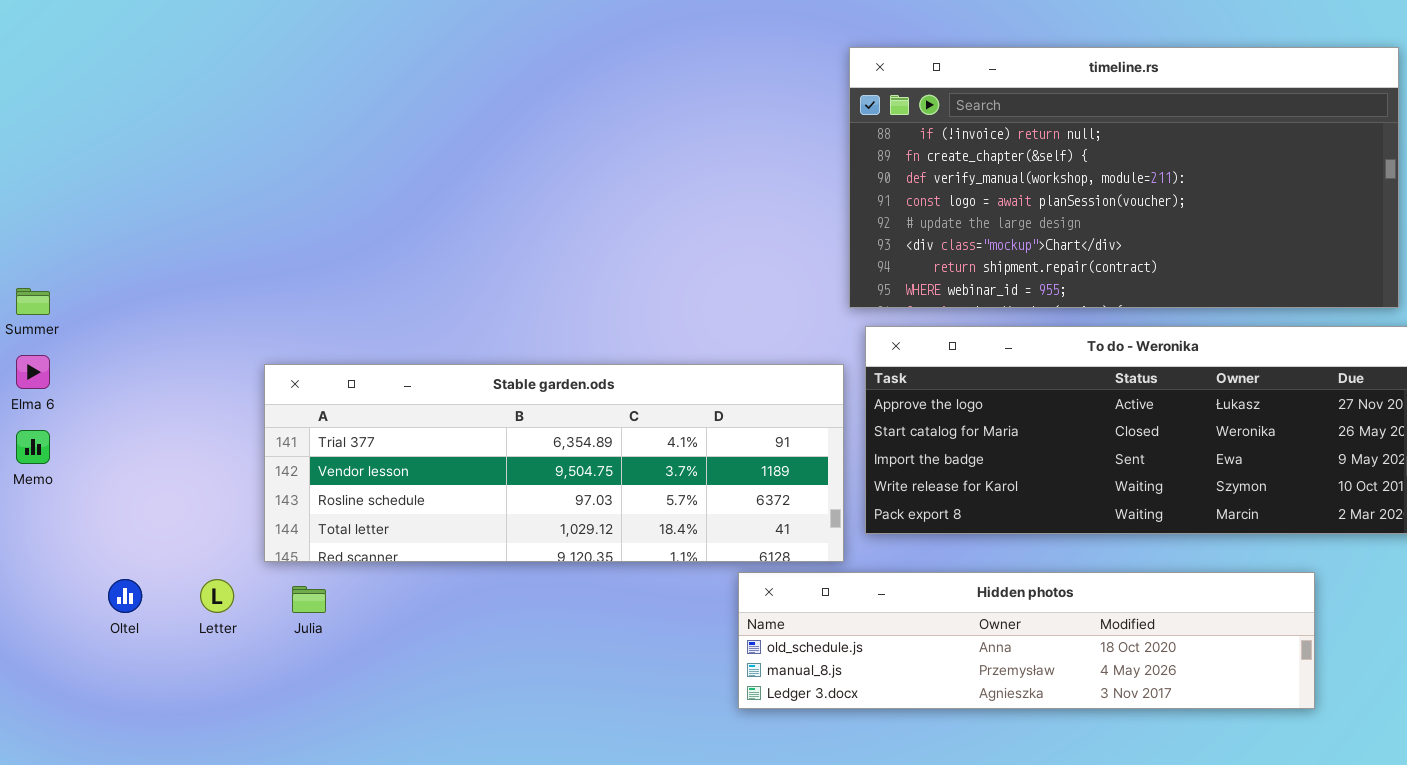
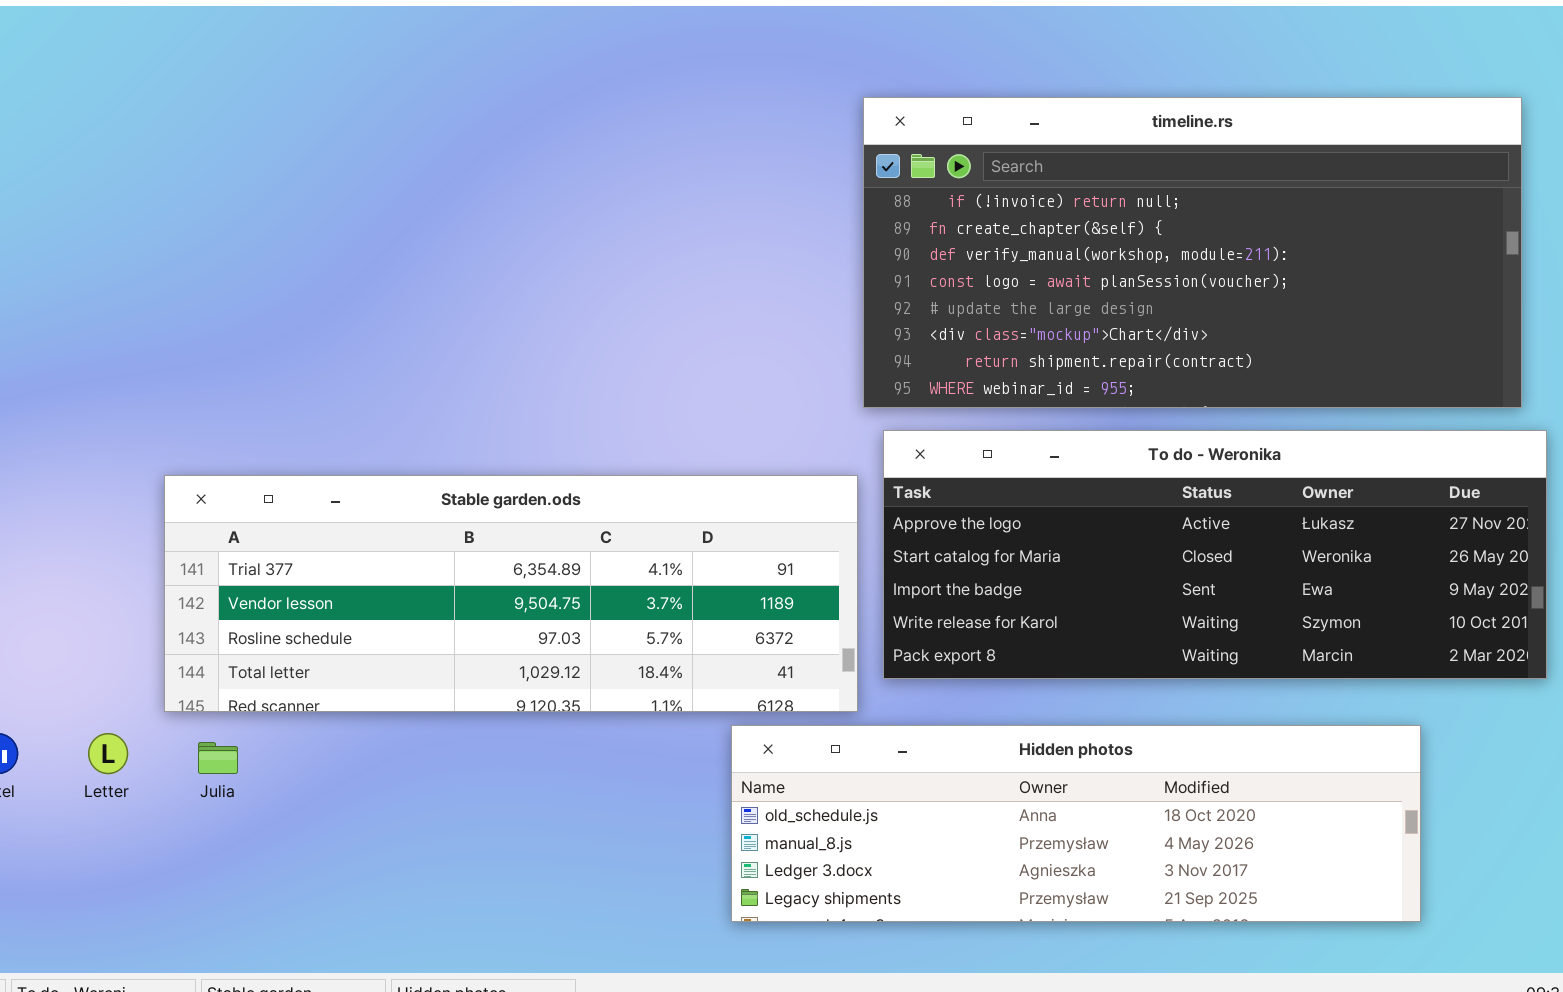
Hidden photos: [738,572,1315,709] -> [731,725,1421,922], resized

